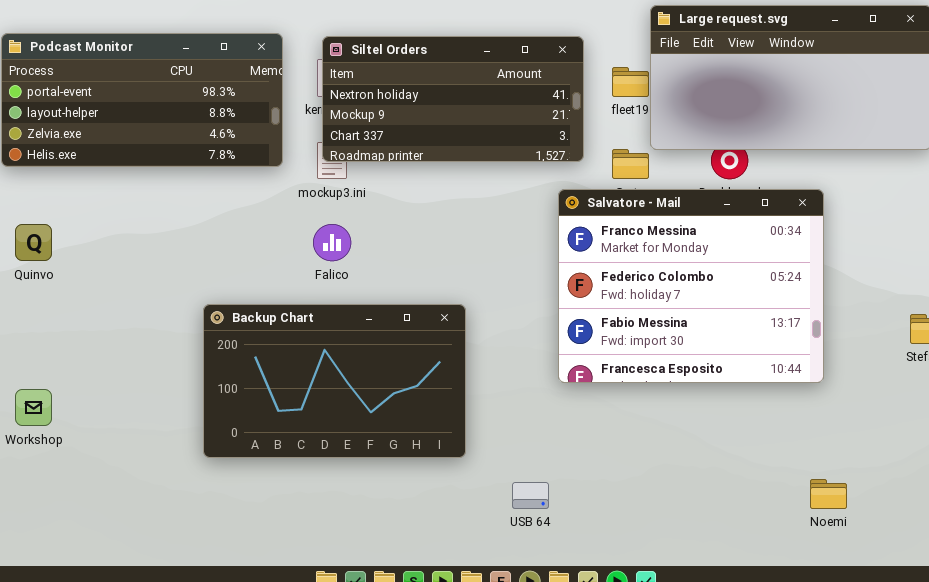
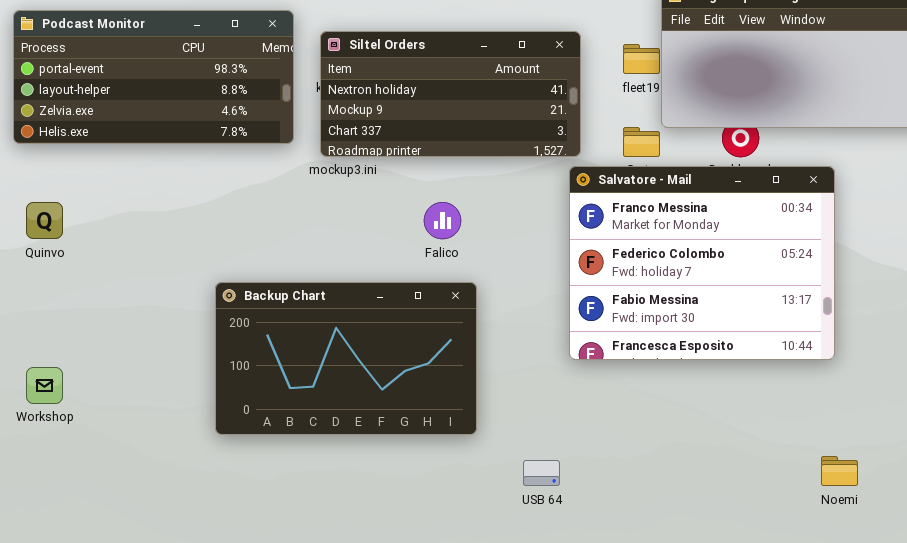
Siltel Orders: [322,36,584,162] -> [320,31,581,157], moved
Falico: [313,224,351,261] -> [424,202,461,239], moved

